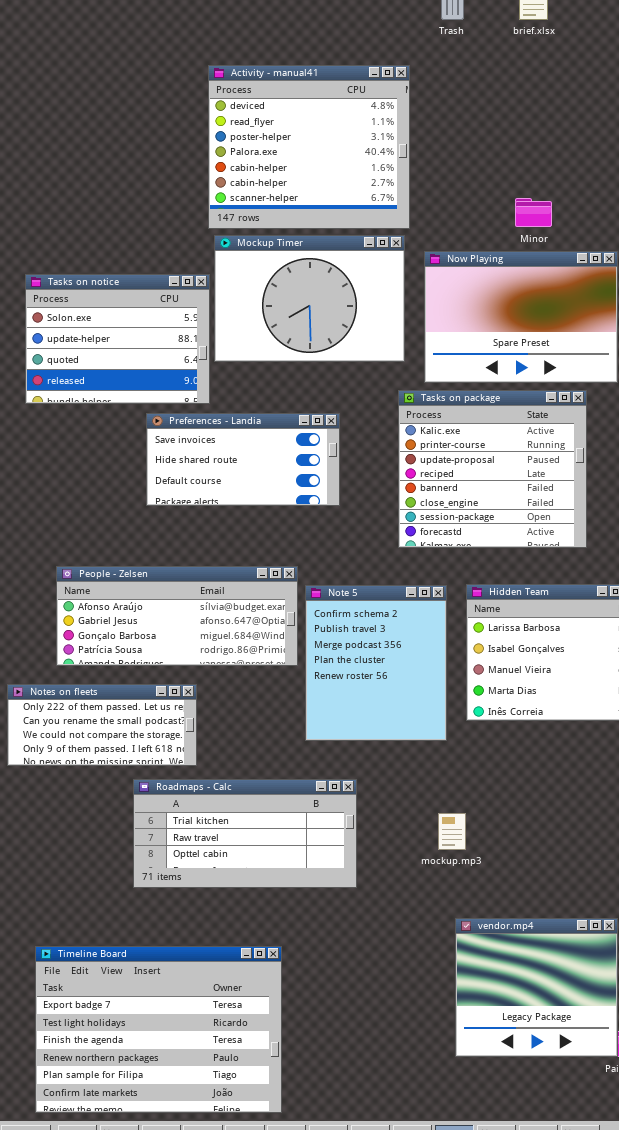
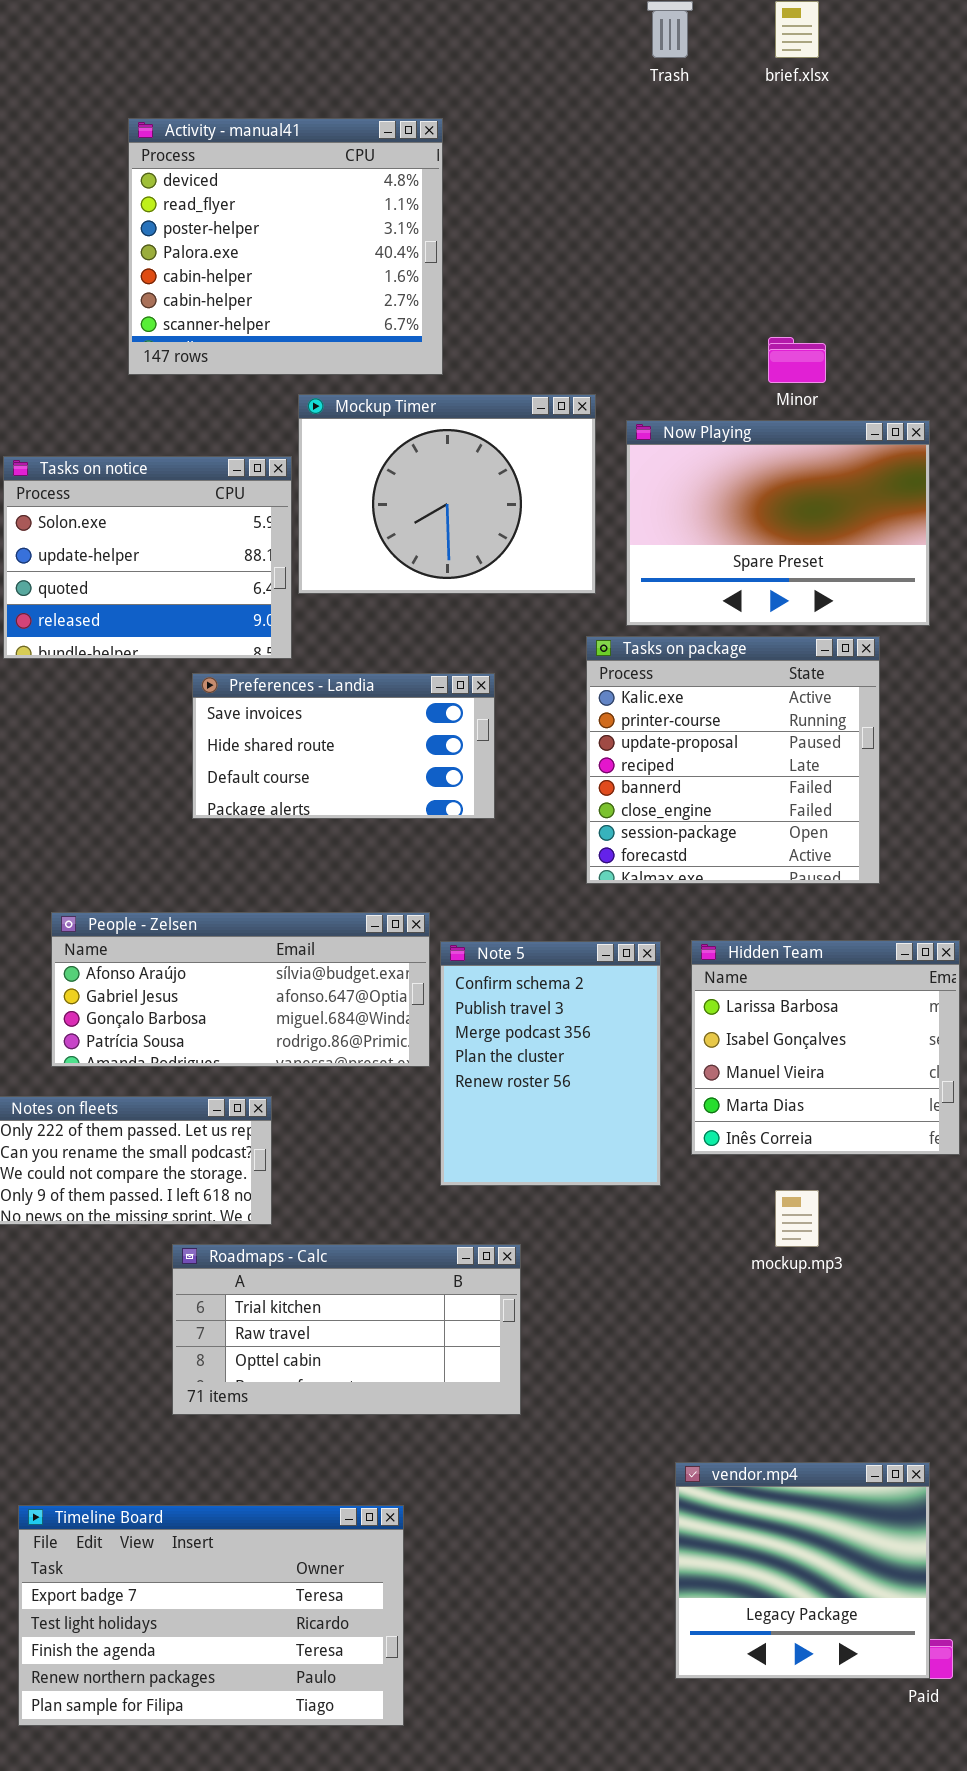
Activity - manual41: [208,65,410,229] -> [128,118,443,375], moved
mockup.mp3: [438,813,466,850] -> [775,1190,819,1247], moved
Timeline Board: [35,946,282,1113] -> [18,1505,404,1726], resized

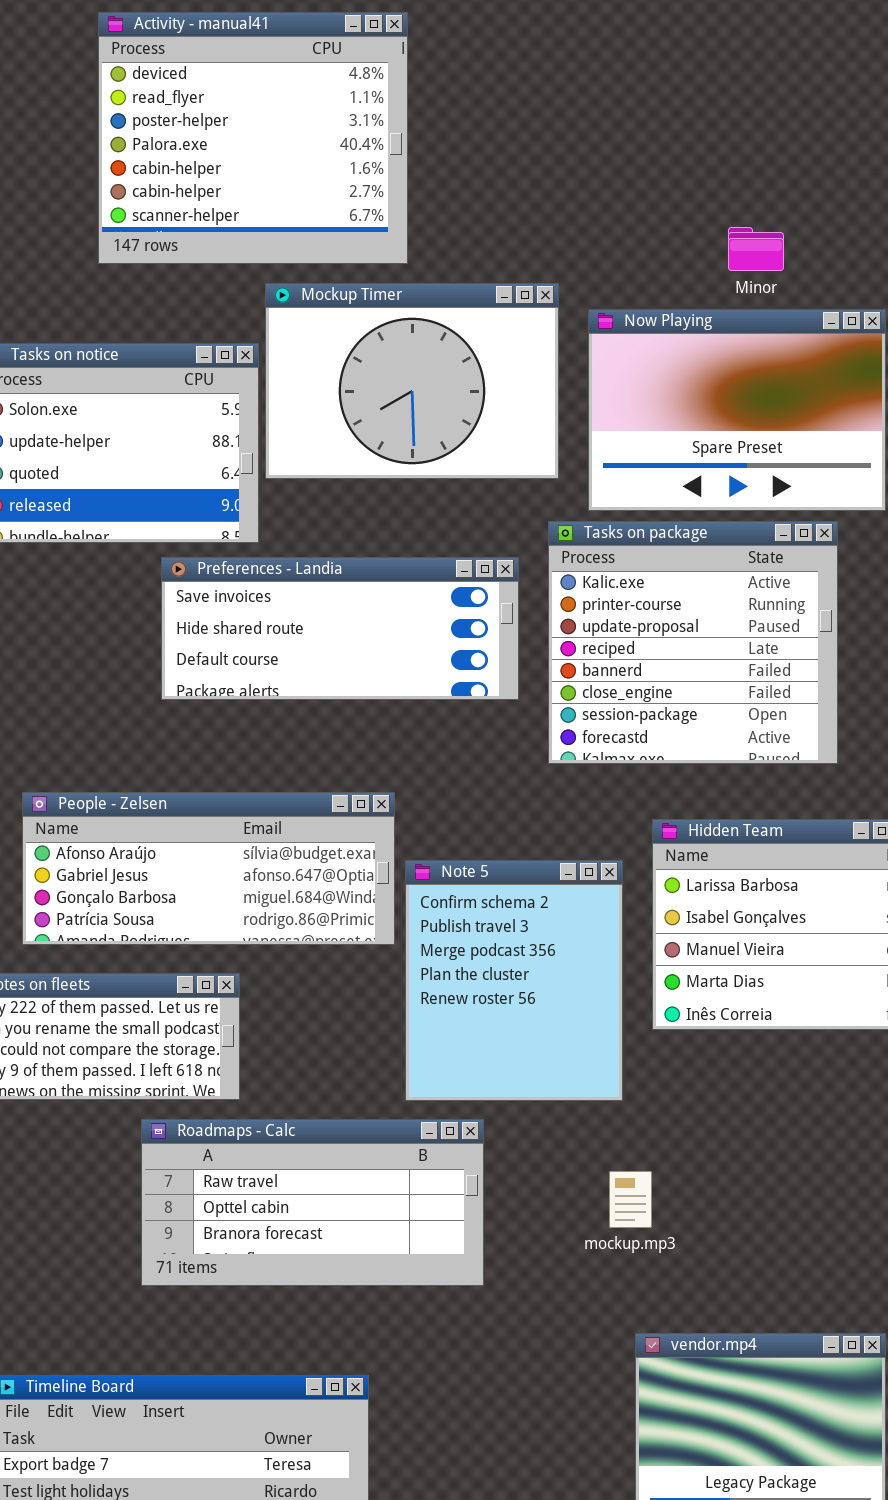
Preferences - Landia: [192,673,495,819] -> [161,557,519,700], resized
Note 5: [440,941,661,1186] -> [405,860,623,1101], moved
mockup.mp3: [775,1190,819,1247] -> [609,1171,652,1228], moved
Roadmaps - Calc: [172,1244,521,1415] -> [141,1119,484,1286], scrolled down 1 row

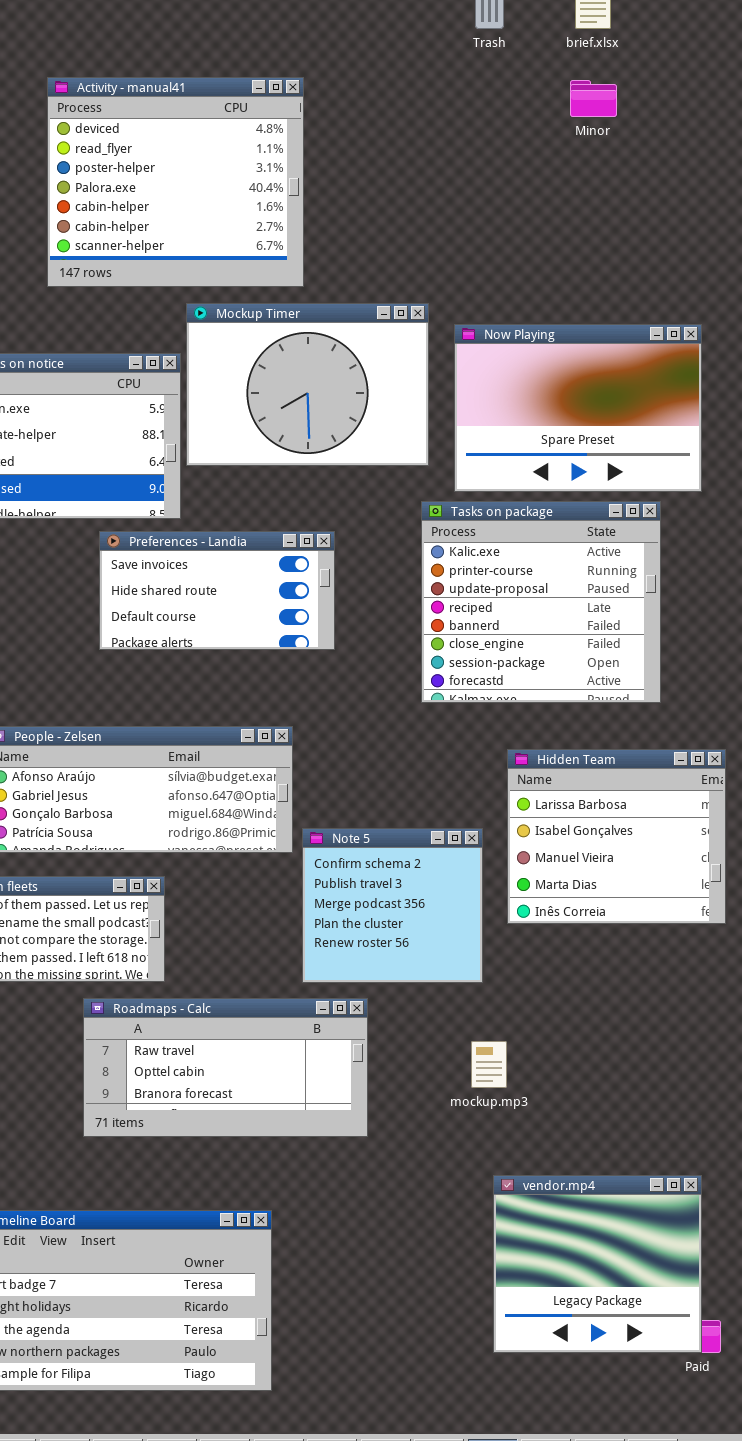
Minor: [728,227,784,271] -> [570,80,617,117], moved
Preferences - Landia: [161,557,519,700] -> [99,531,335,650], resized
Note 5: [405,860,623,1101] -> [302,828,483,983], resized

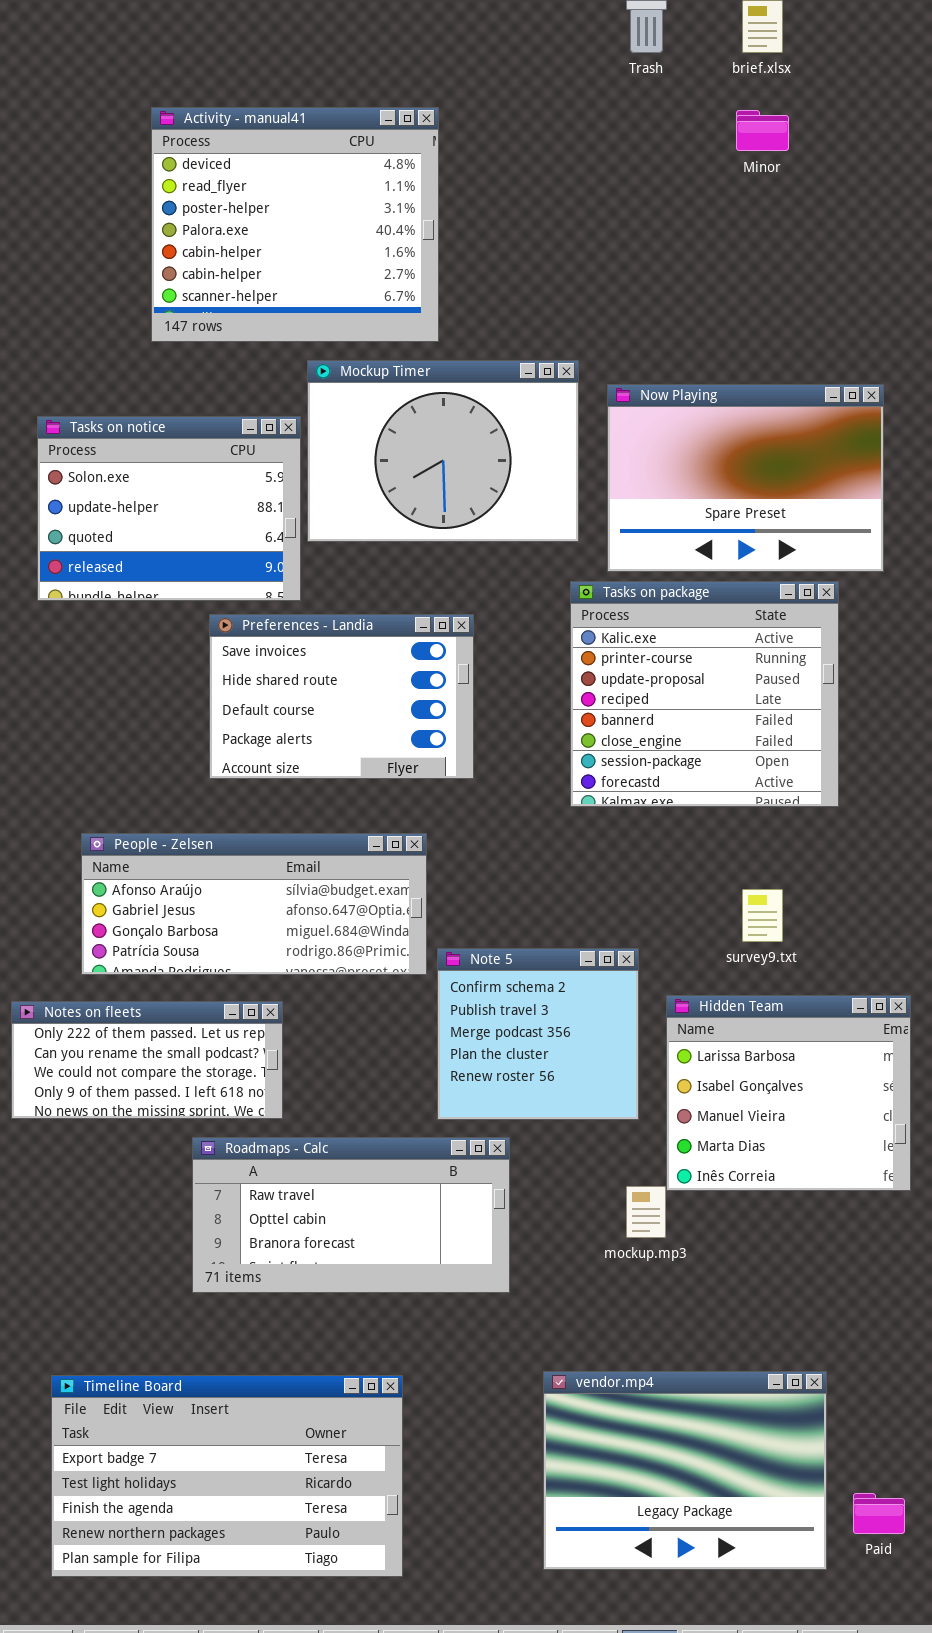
Preferences - Landia: [99,531,335,650] -> [209,614,474,779], resized
Hidden Team: [507,749,726,924] -> [666,995,911,1191], moved
vendor.mp4: [493,1175,702,1353] -> [543,1371,827,1570], moved, resized

